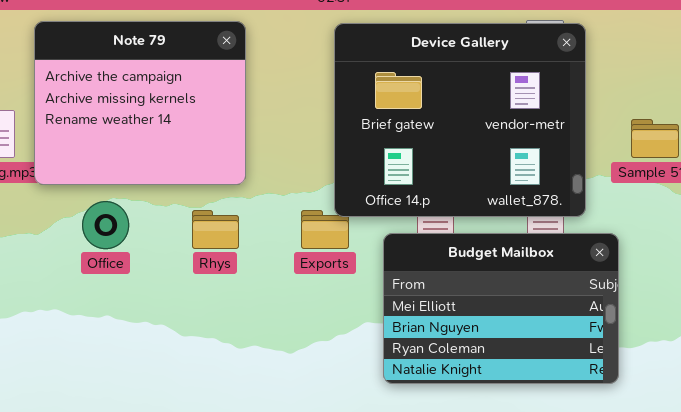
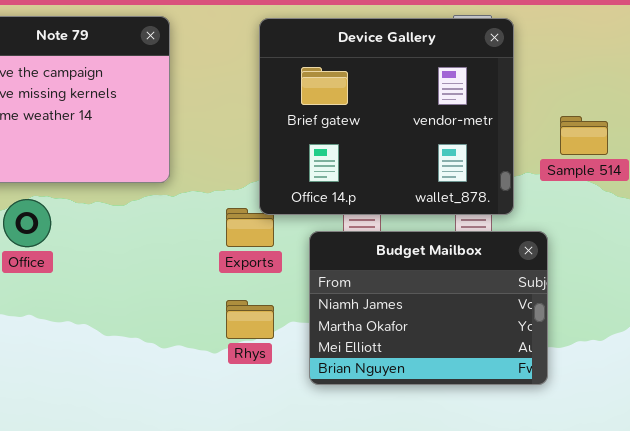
Rhys: [192,210,239,249] -> [226,300,274,339], moved
Budget Mailbox: [383,233,619,384] -> [309,231,548,385], scrolled up 2 rows

